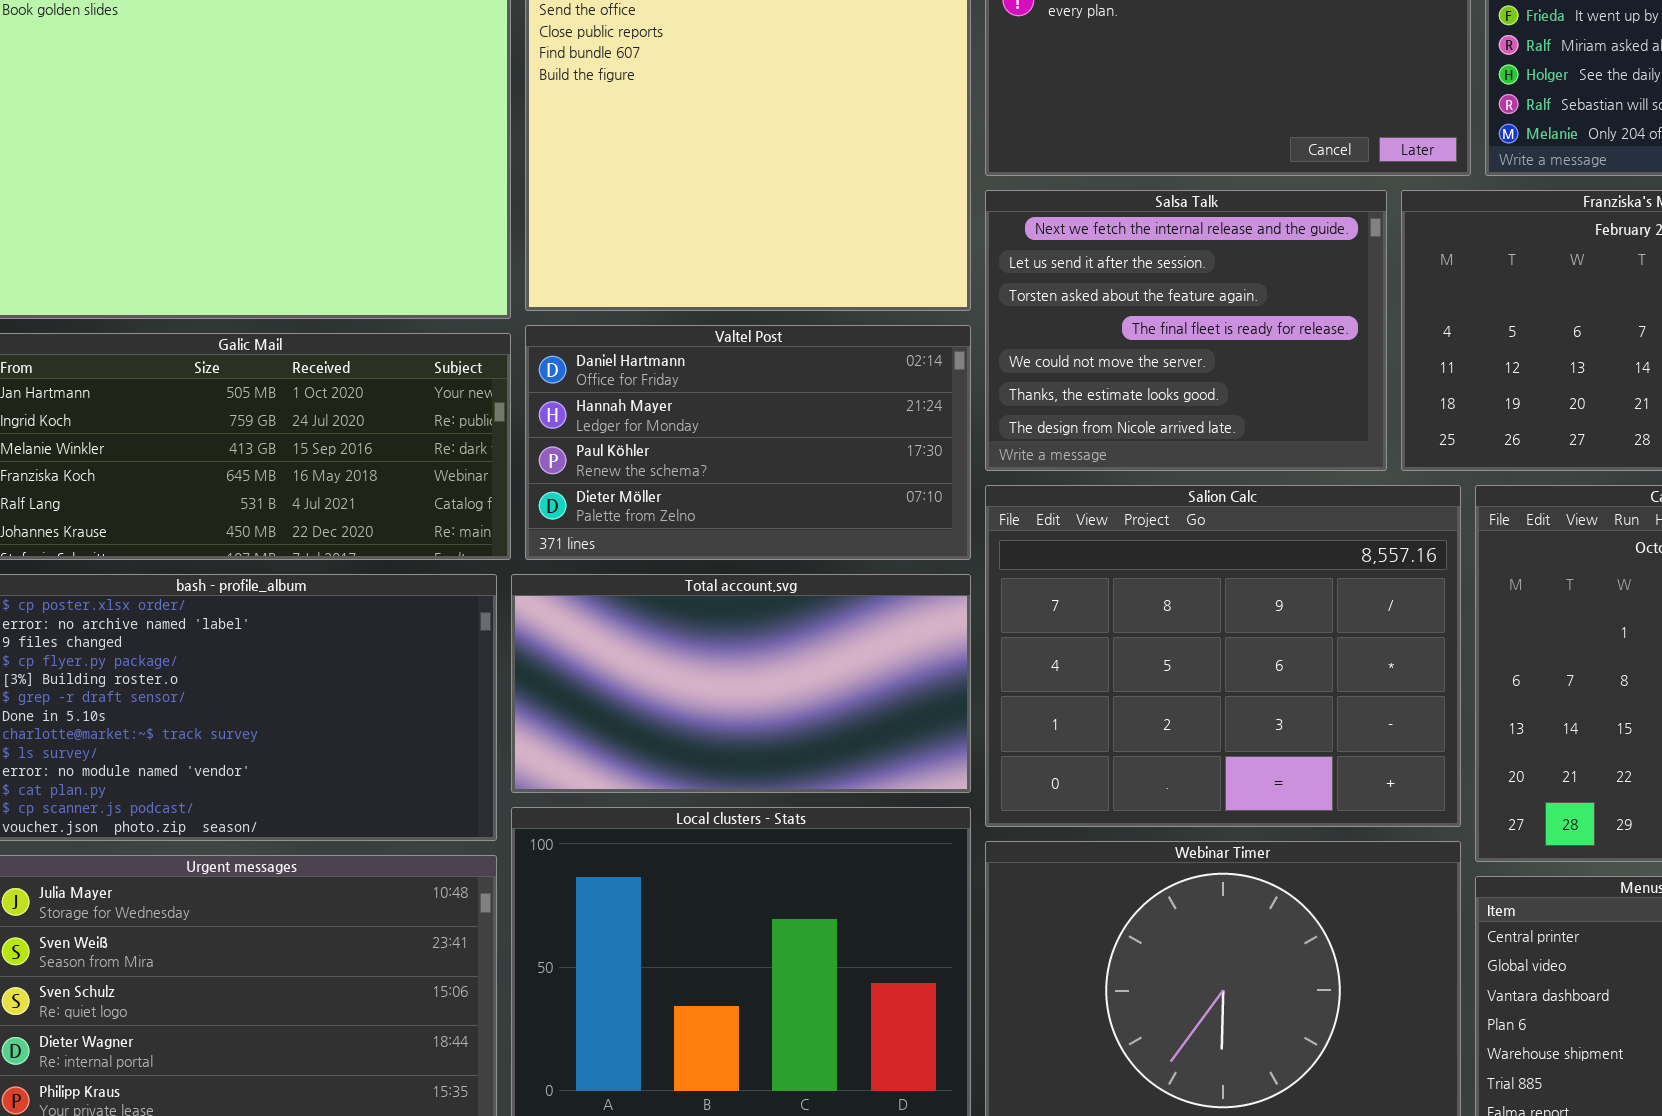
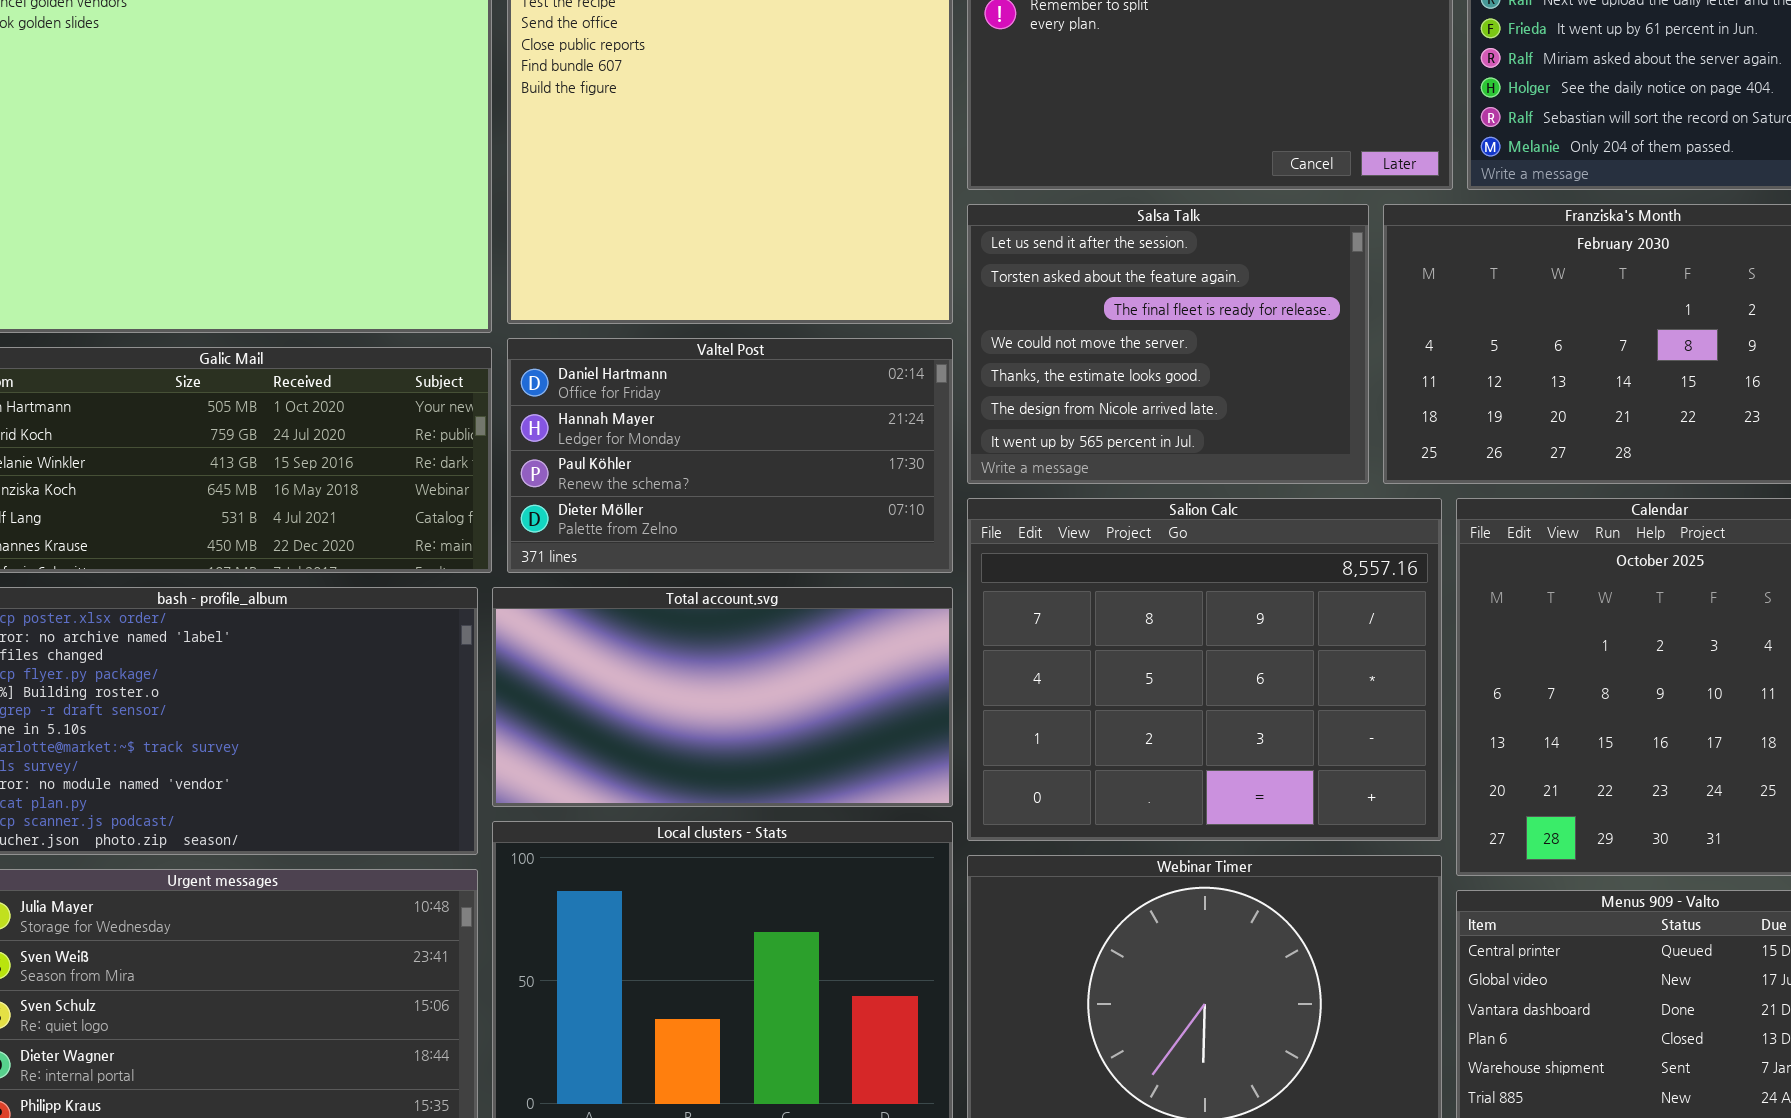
Salsa Talk: [985,190,1387,471] -> [967,204,1369,484], scrolled down 1 row

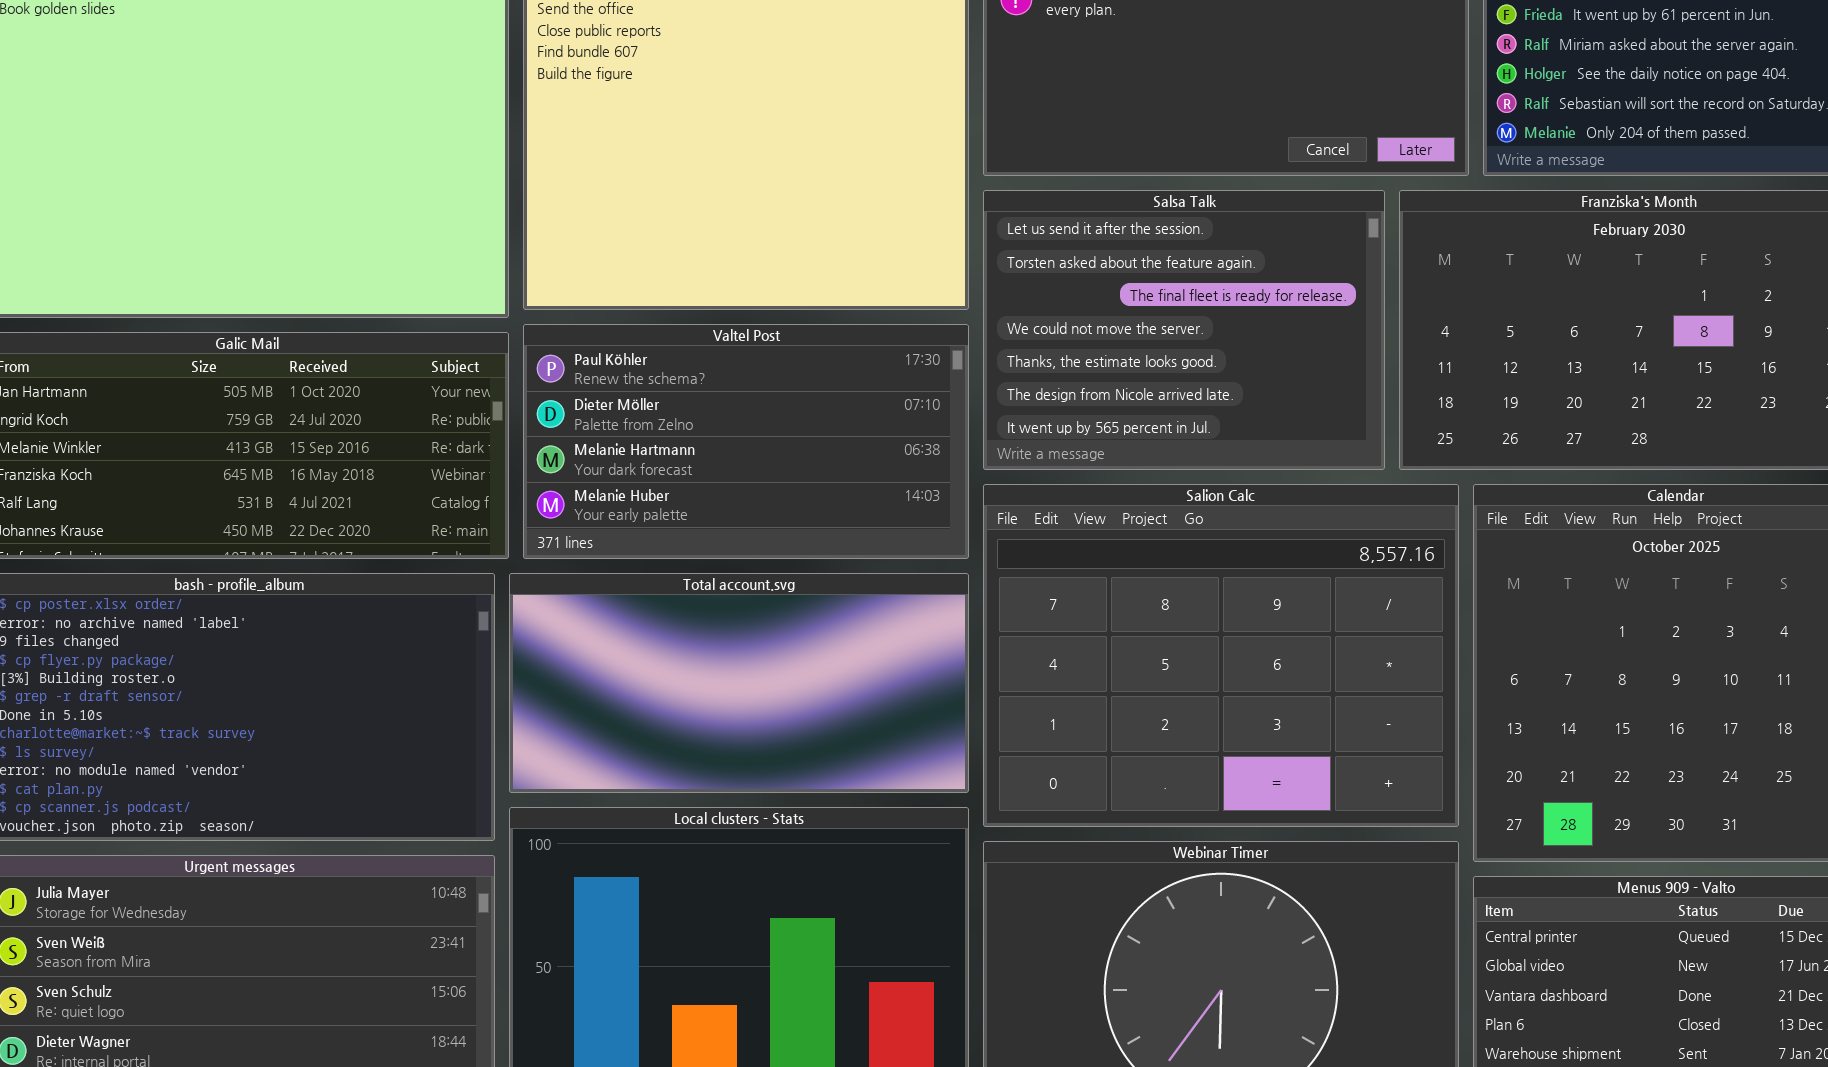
Valtel Post: [507,338,953,573] -> [523,324,969,559], scrolled down 2 rows

